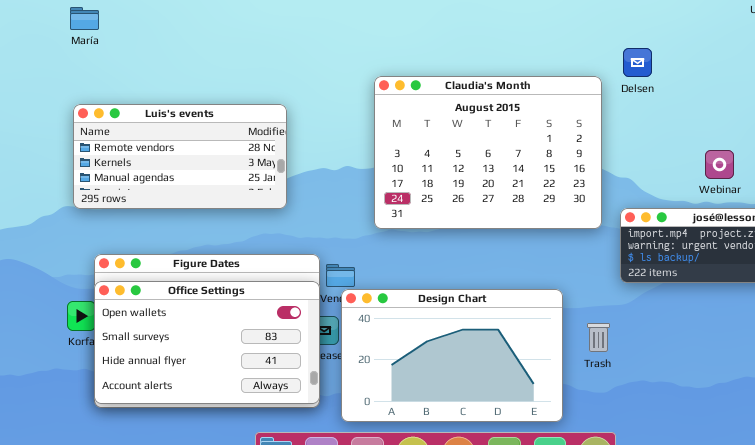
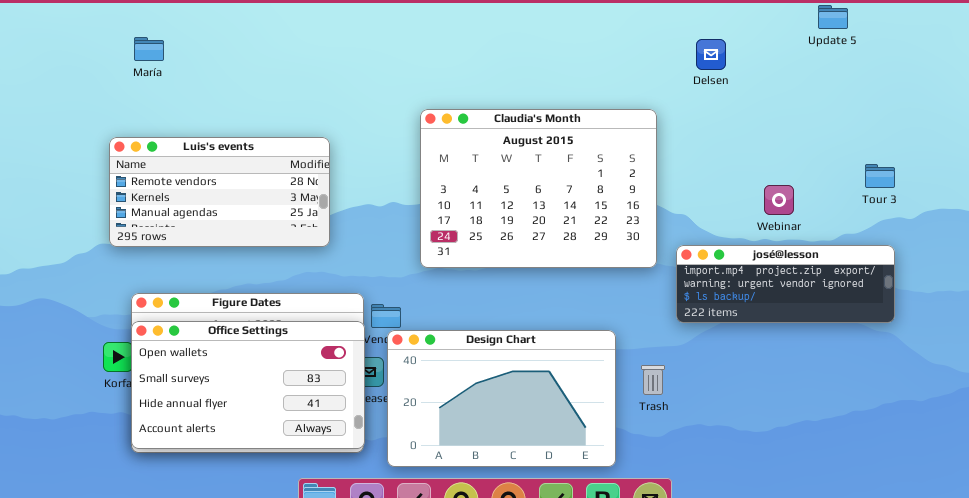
María: [70,7,99,30] -> [134,37,164,61], moved
Delsen: [623,48,652,77] -> [696,39,726,70], moved

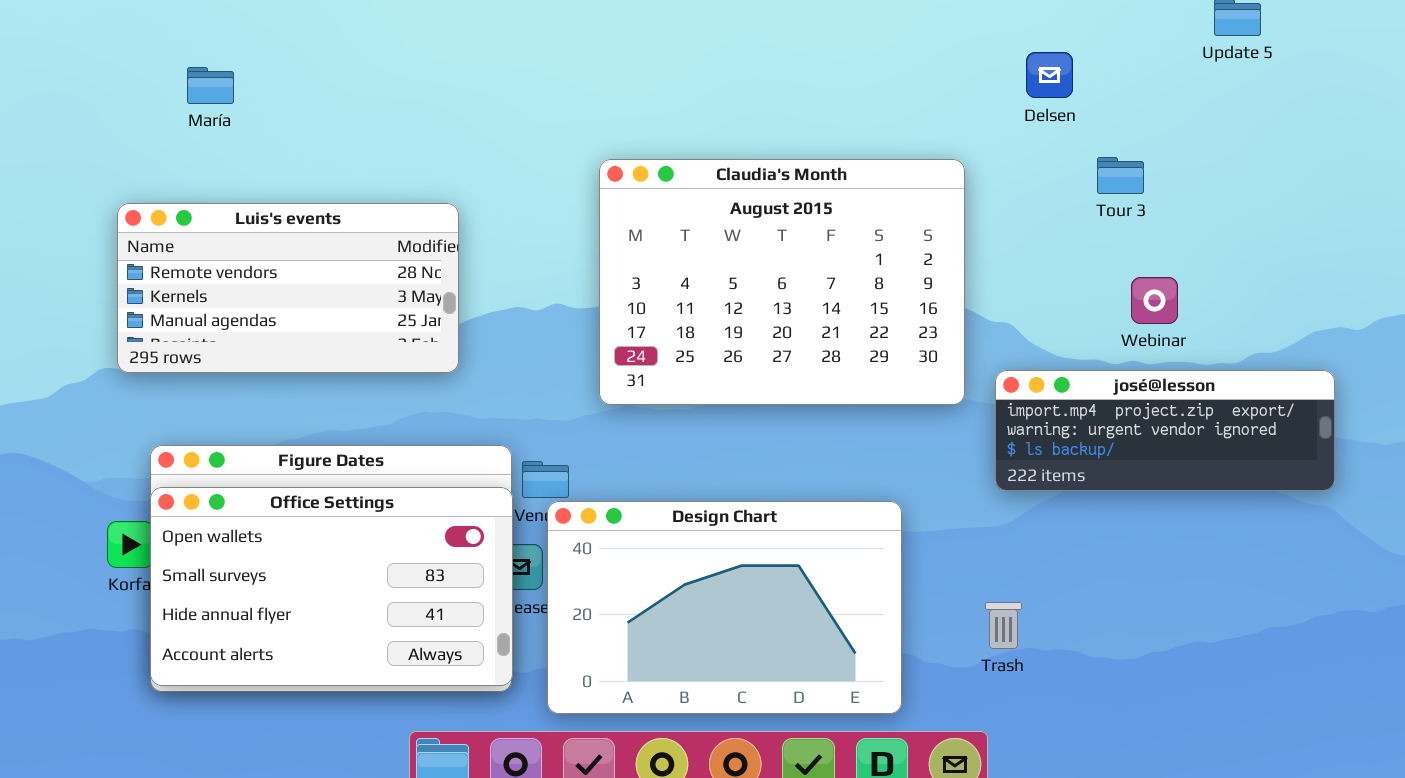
María: [134,37,164,61] -> [187,67,234,104], moved
Tour 3: [865,164,895,188] -> [1097,157,1144,194], moved
Trash: [641,365,665,395] -> [985,602,1022,649], moved

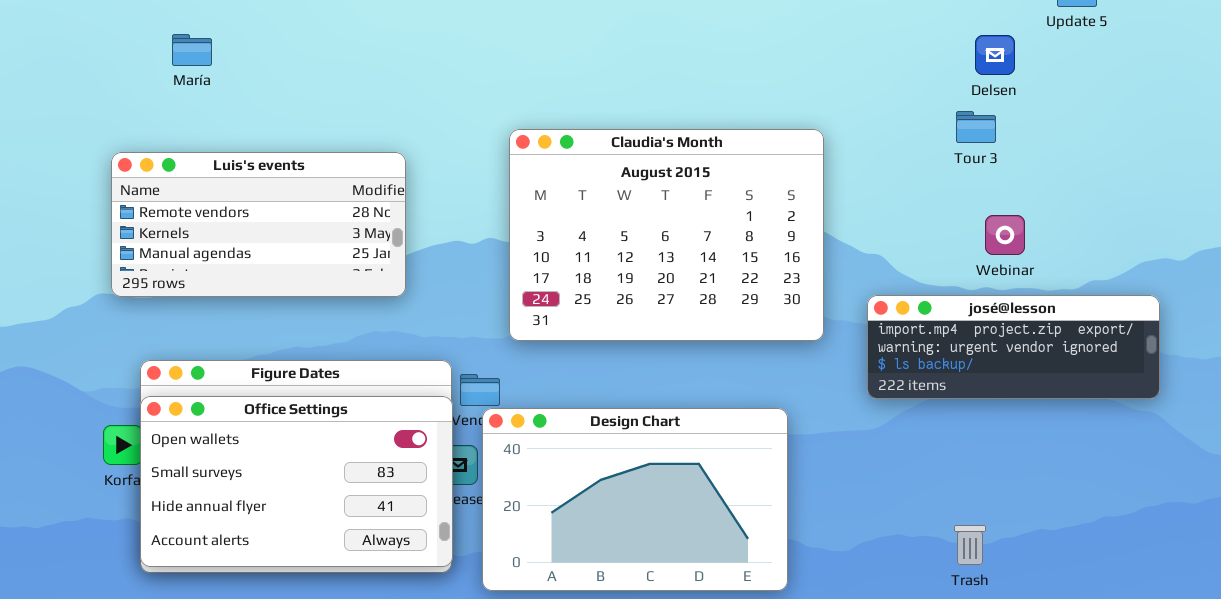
Delsen: [1026,52,1073,98] -> [975,35,1015,75], moved
Claudia's Month: [599,159,965,405] -> [509,129,824,341], moved
Trash: [985,602,1022,649] -> [954,525,986,565], moved

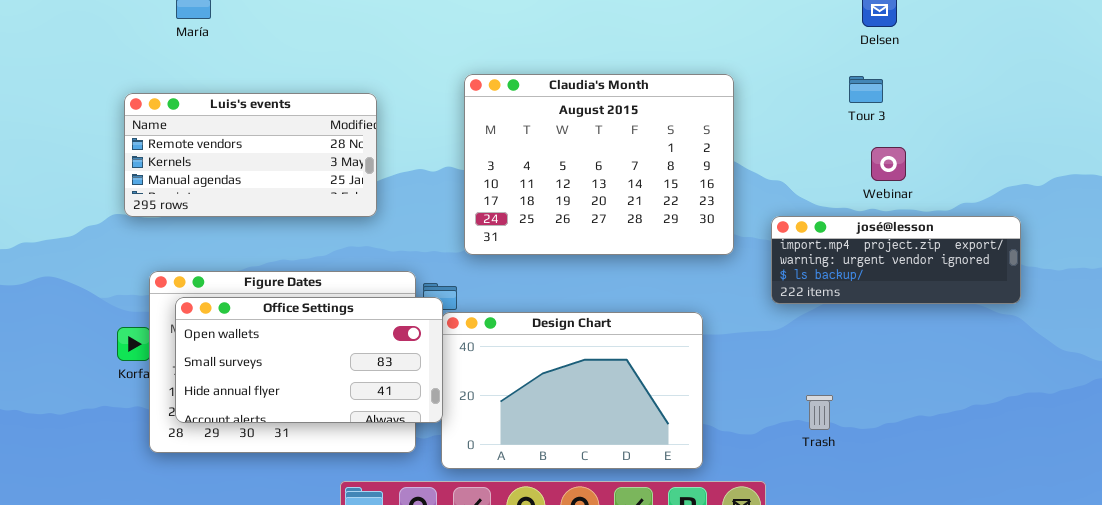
Tour 3: [956,111,996,143] -> [849,76,883,103], moved
Office Settings: [140,396,453,567] -> [175,297,443,423], moved, resized
Trash: [954,525,986,565] -> [806,395,833,430], moved

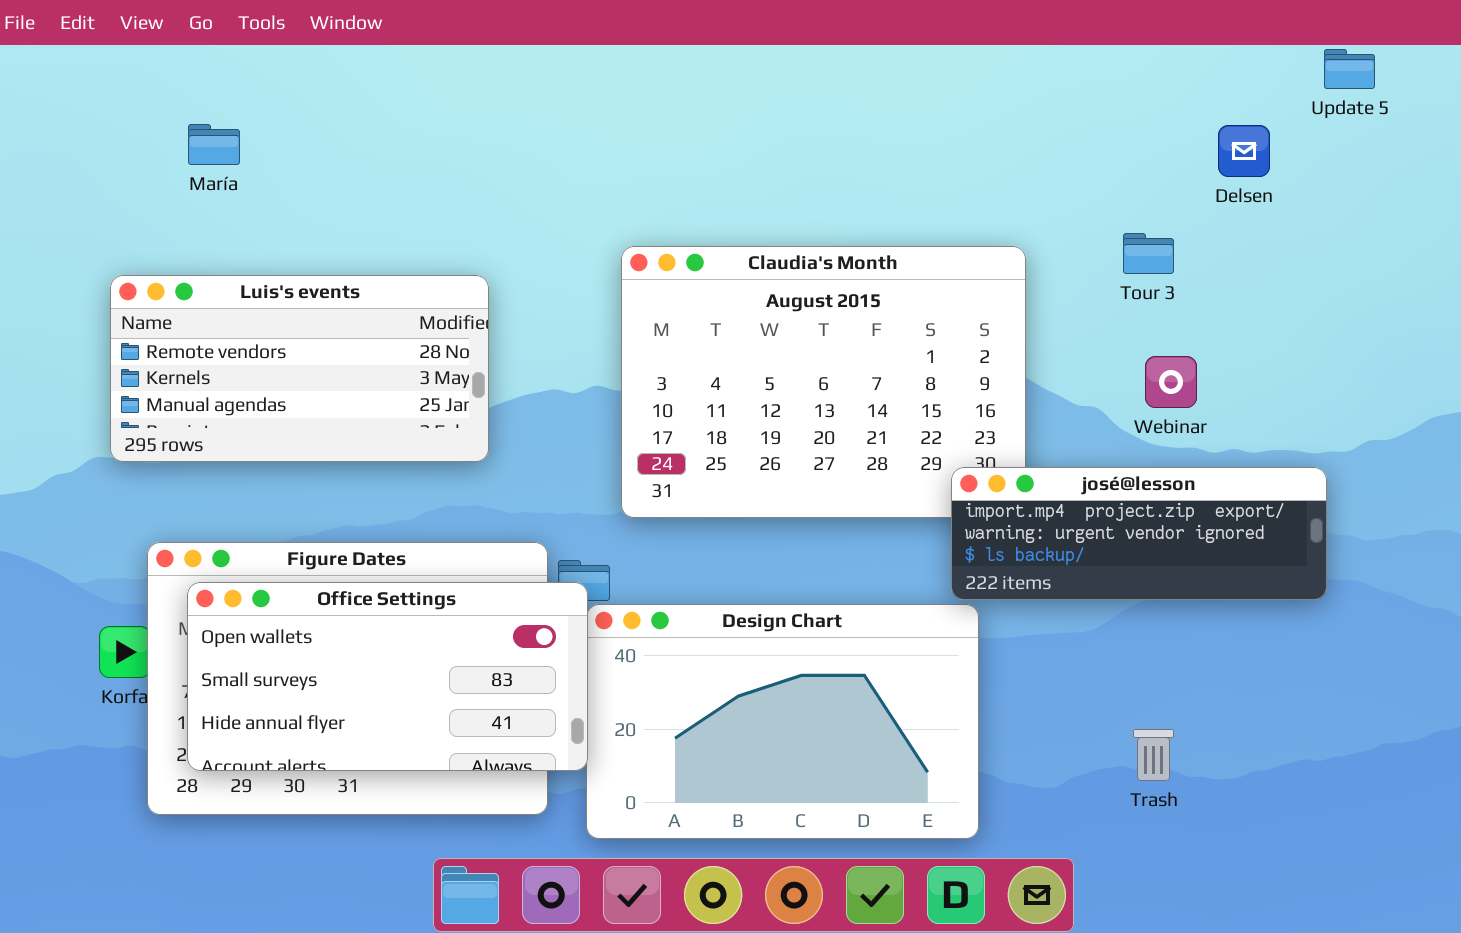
Tour 3: [849,76,883,103] -> [1123,233,1174,274], moved
Webinar: [871,147,906,181] -> [1145,356,1197,408], moved
josé@lesson: [771,216,1021,304] -> [951,467,1327,600], moved

